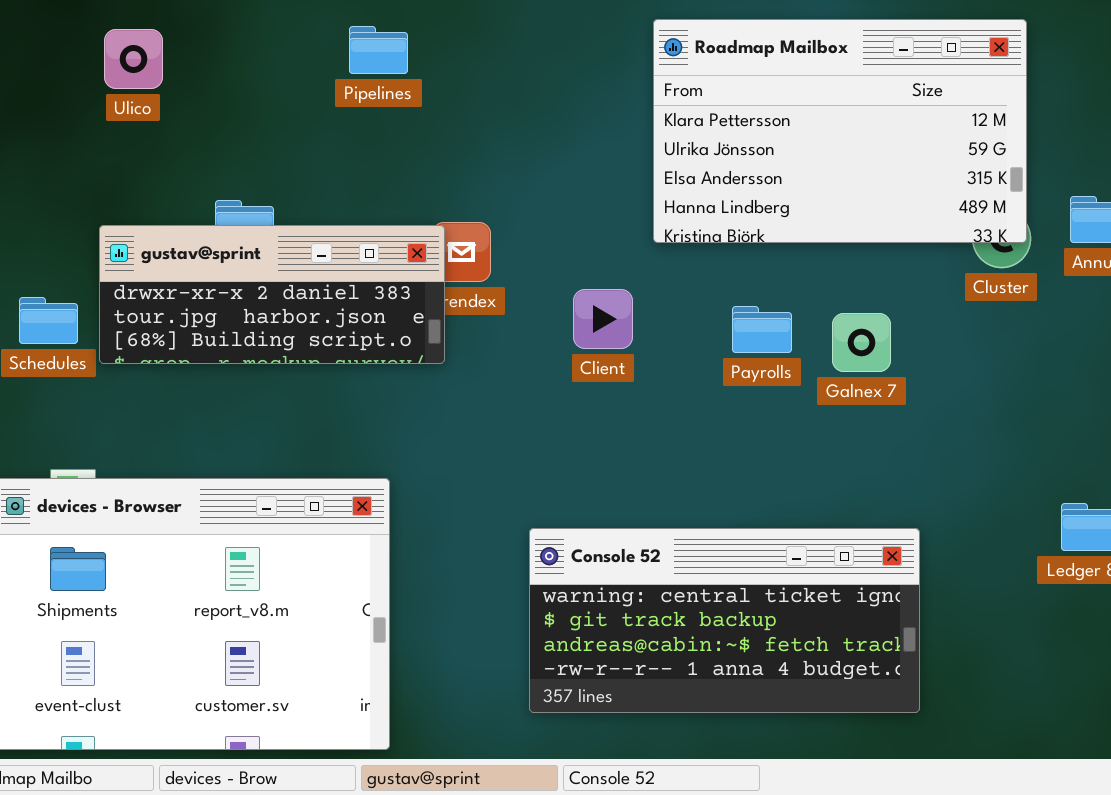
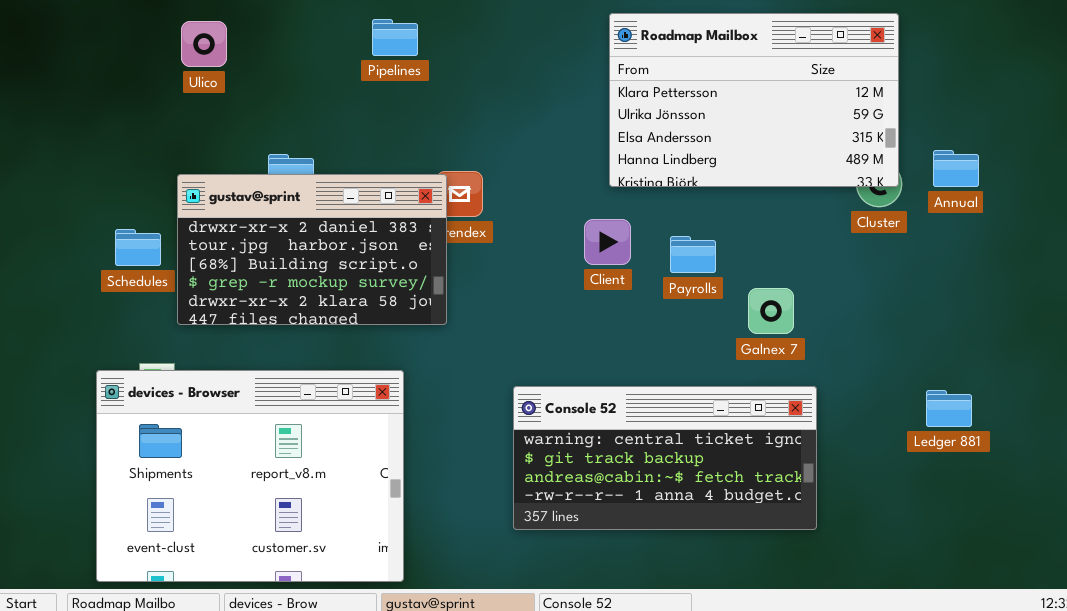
gustav@sprint: [99,225,445,364] -> [177,174,447,325], resized
Client: [573,289,633,349] -> [584,219,631,265], moved
Galnex 7: [832,313,891,372] -> [748,288,794,334], moved
Console 52: [529,528,920,713] -> [513,386,817,530], moved

